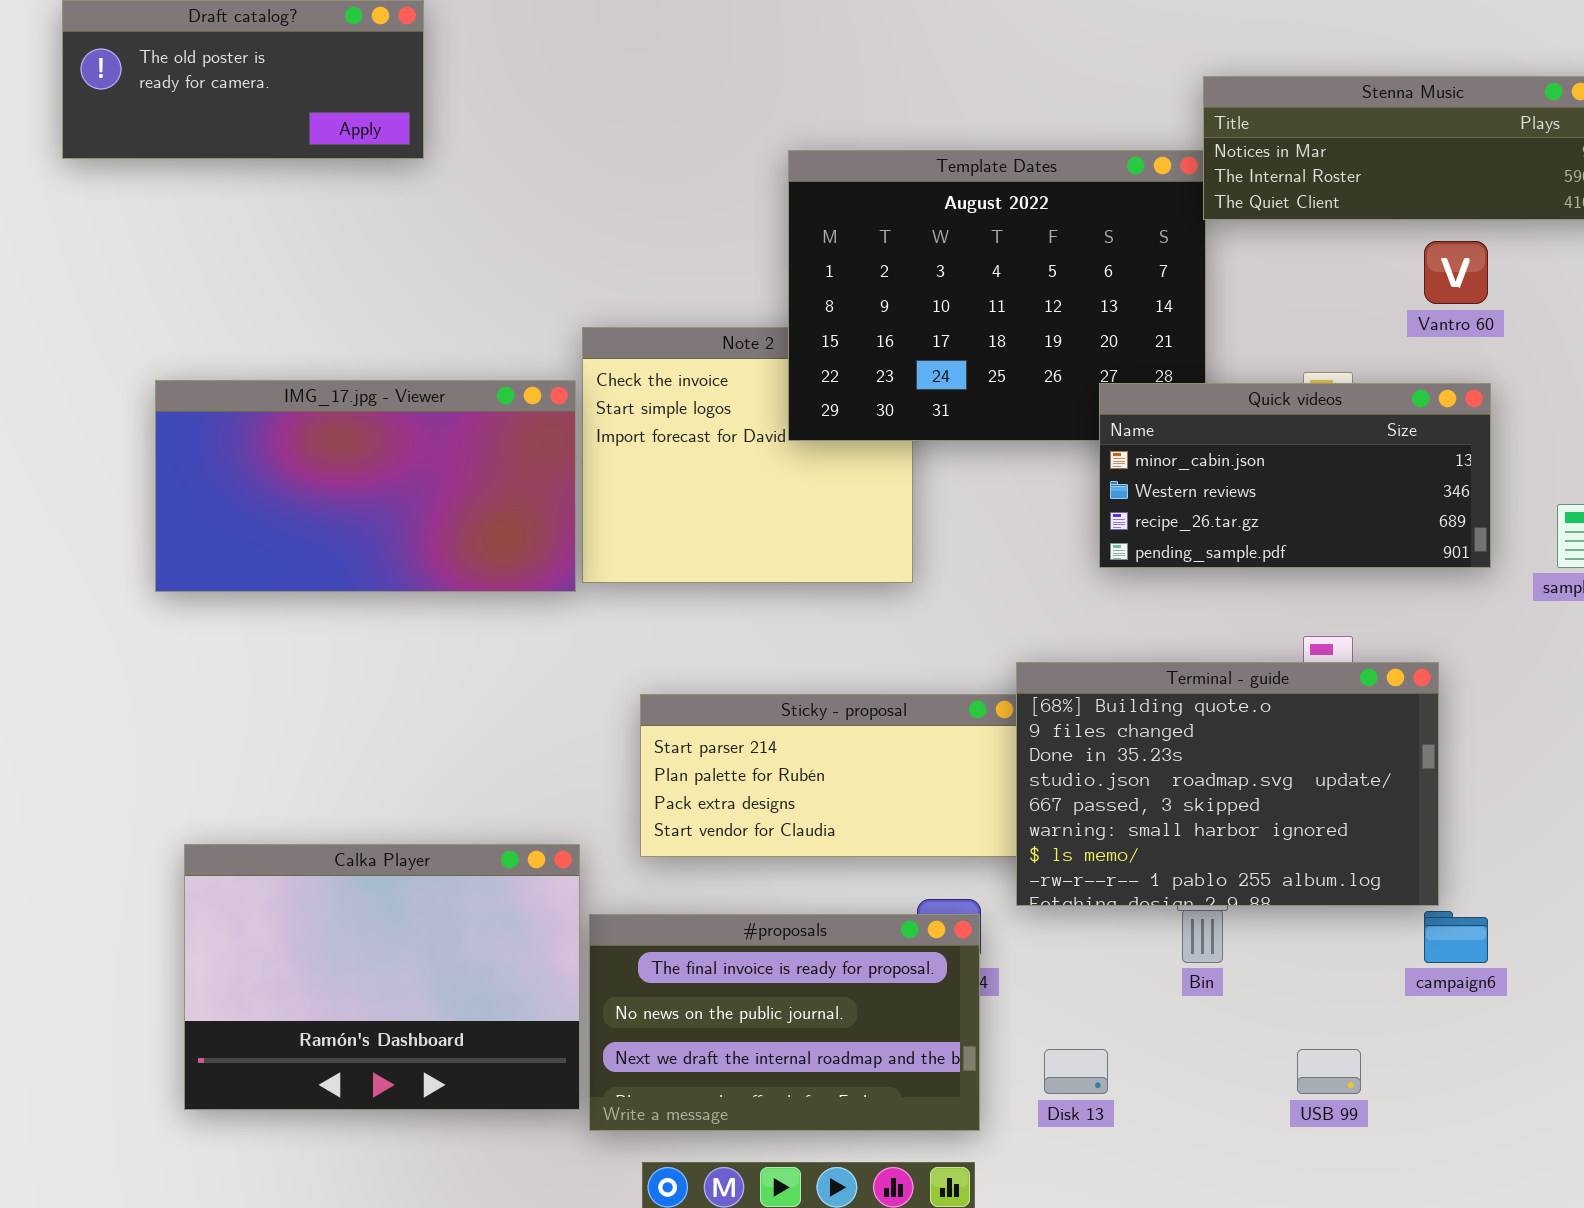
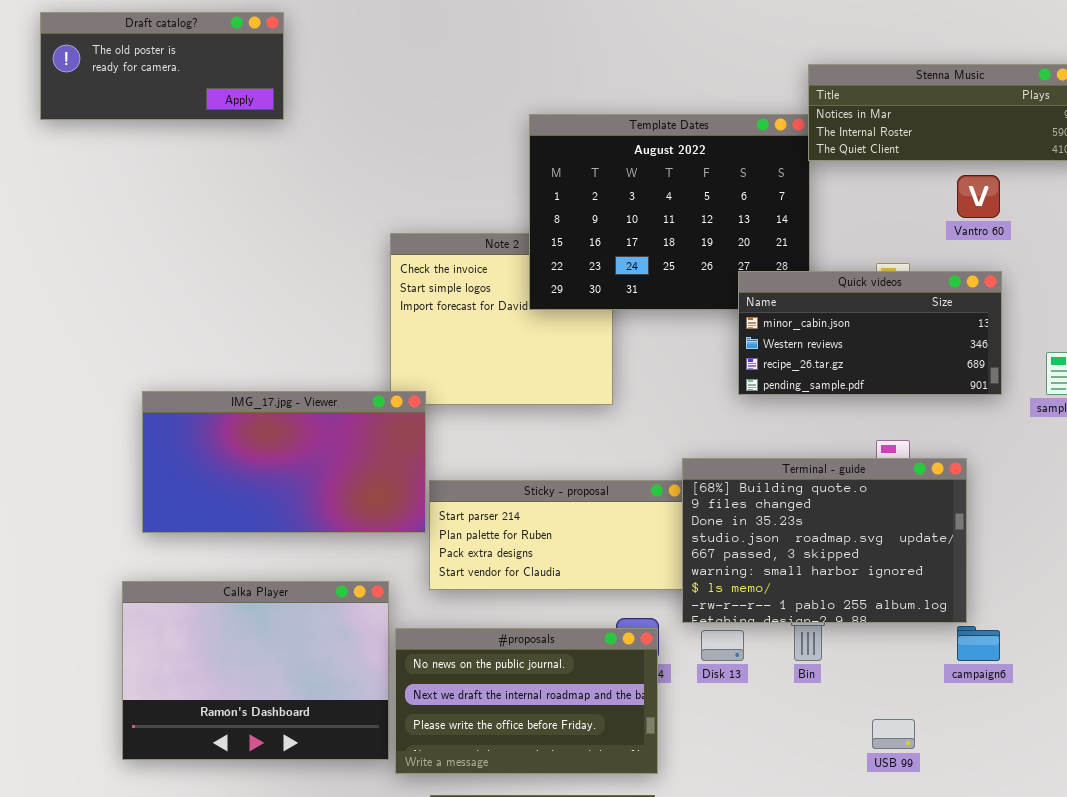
IMG_17.jpg - Viewer: [155,380,576,592] -> [142,391,426,533], moved
#proposals: [589,914,980,1131] -> [395,628,658,774], scrolled down 1 row
Disk 13: [1044,1049,1108,1094] -> [701,630,744,661], moved

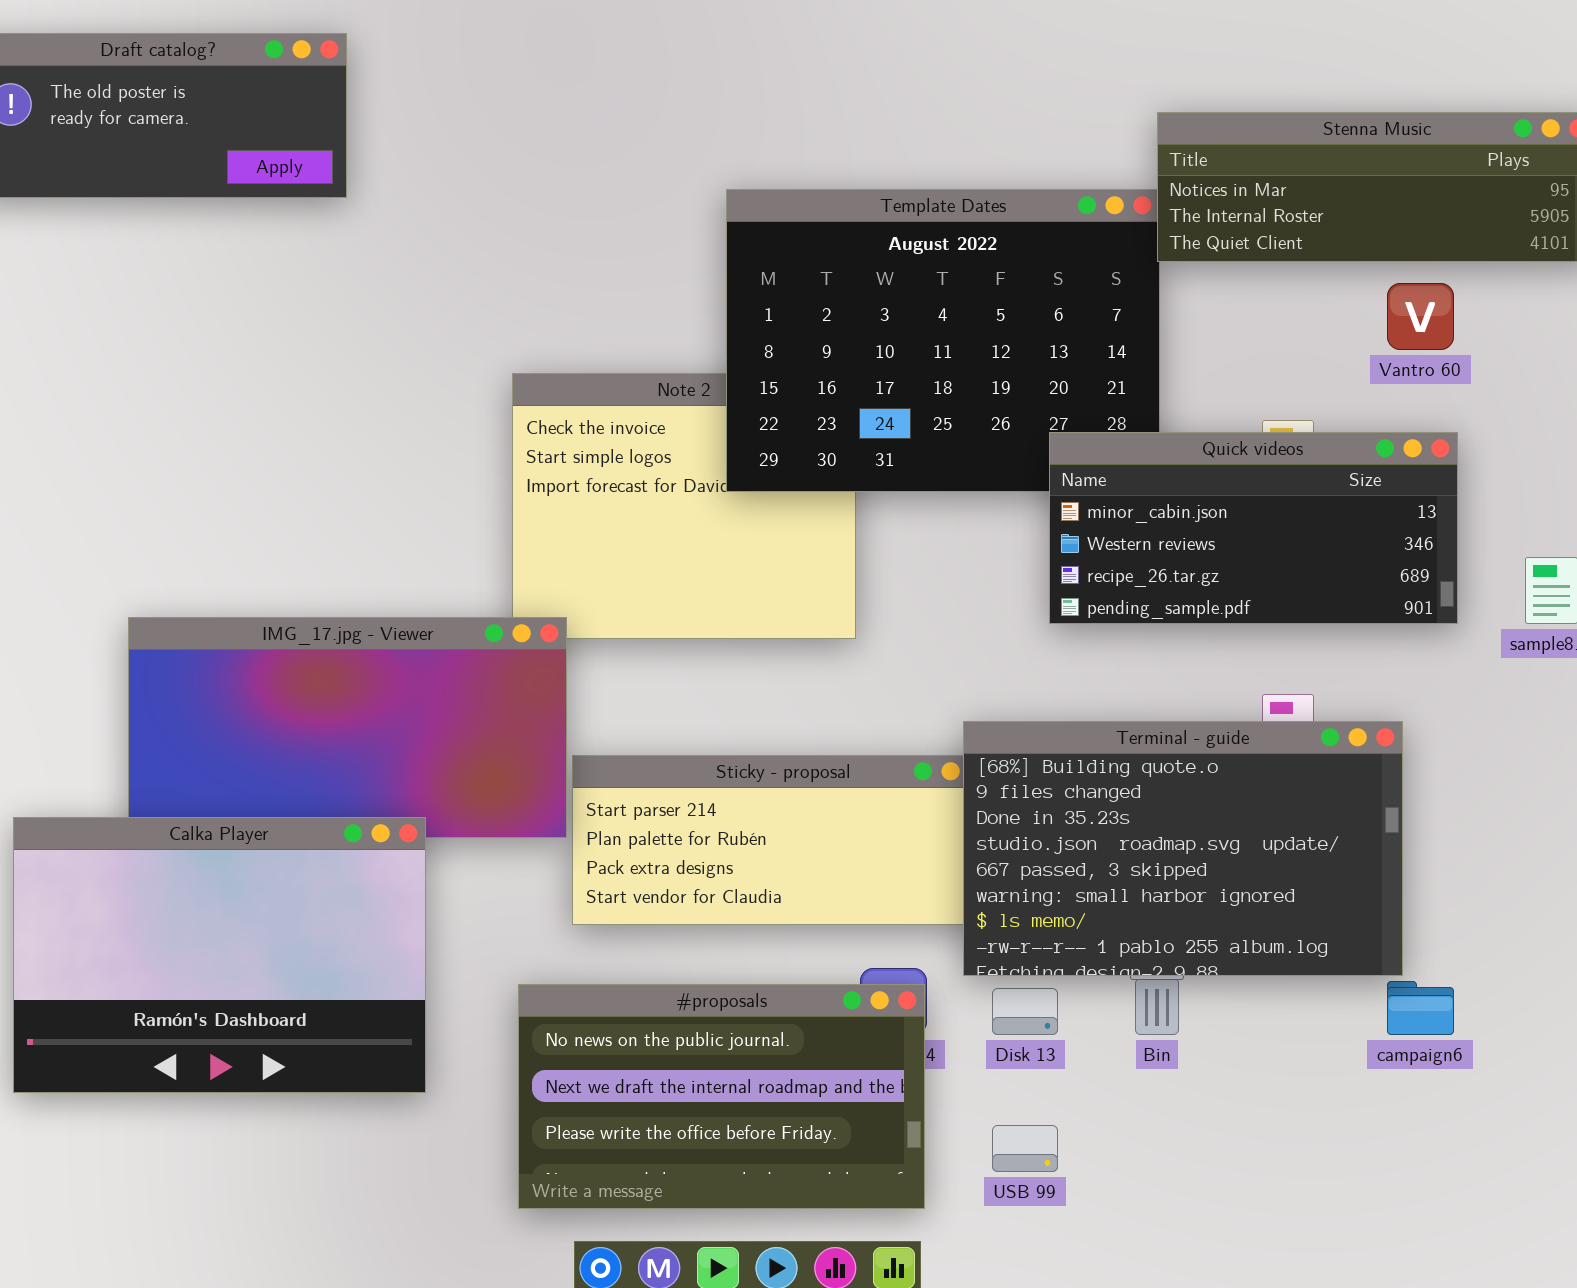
Calka Player: [122,581,389,760] -> [13,817,426,1093], moved
USB 99: [872,719,915,749] -> [992,1125,1058,1172], moved

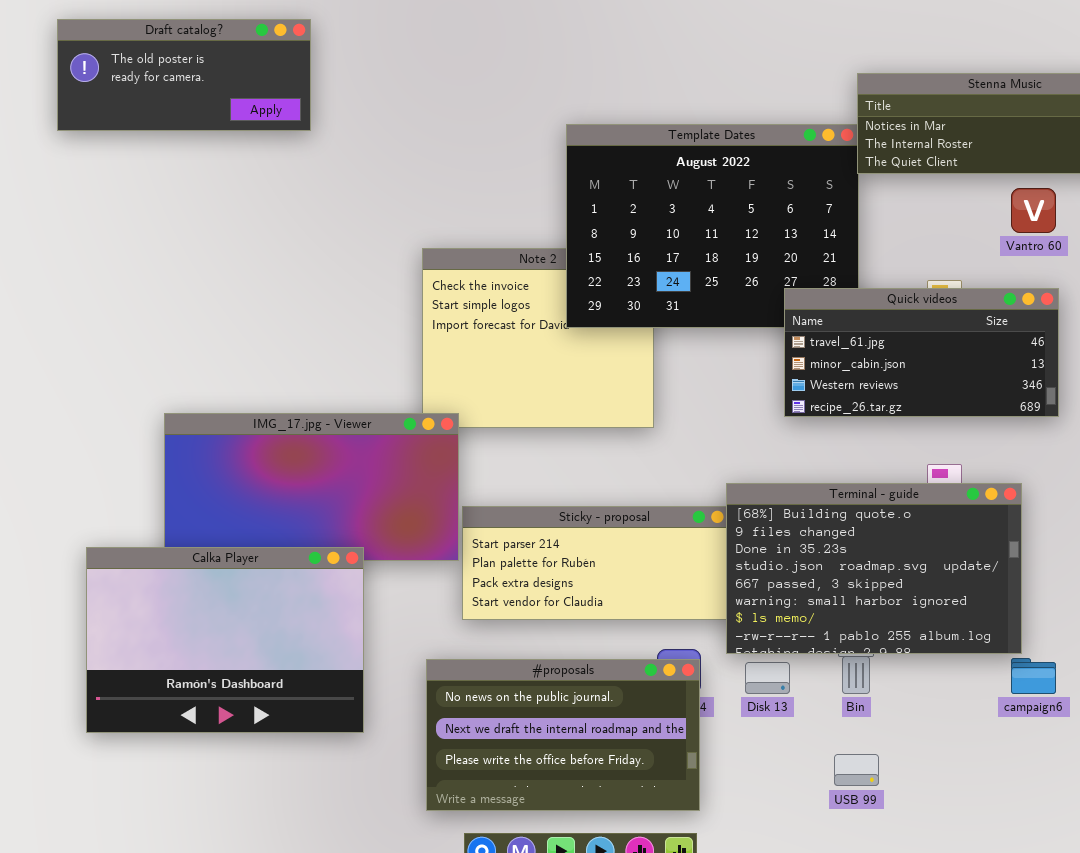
Quick videos: [1049,432,1458,624] -> [784,288,1059,417], scrolled up 1 row
USB 99: [992,1125,1058,1172] -> [834,754,879,786], moved

